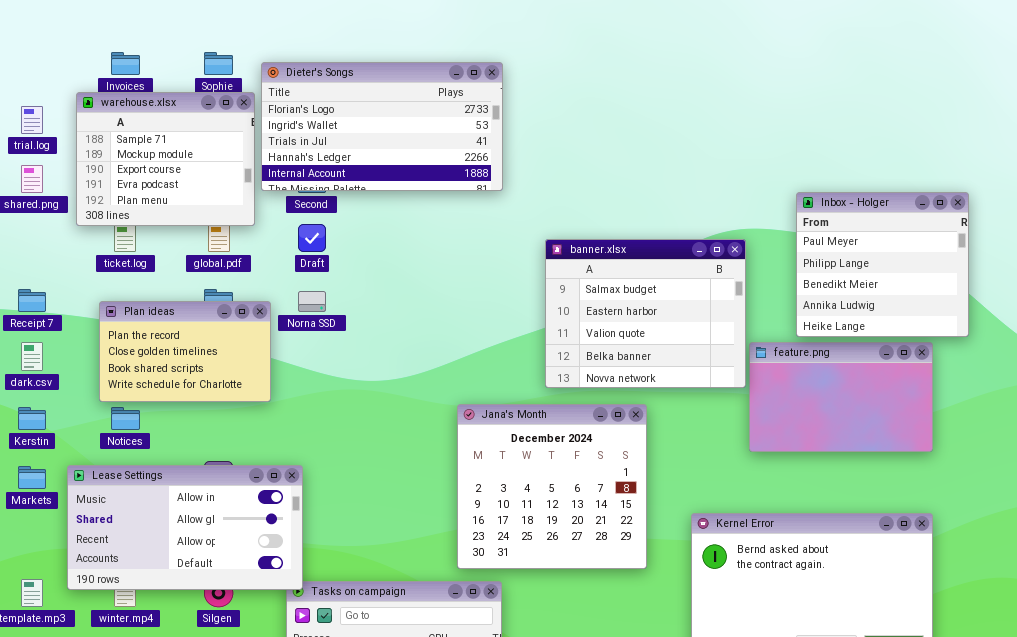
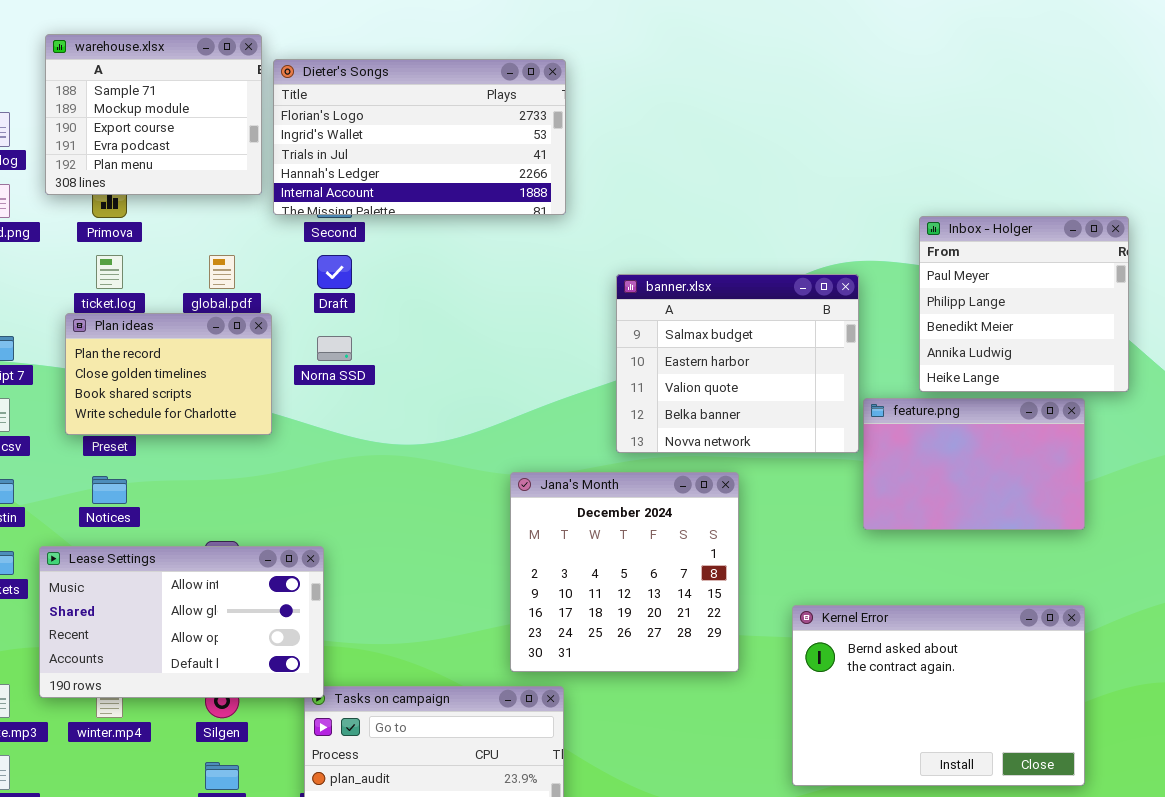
warehouse.xlsx: [76,92,255,226] -> [45,34,262,195], moved
Plan ideas: [99,301,271,402] -> [65,313,272,435], moved

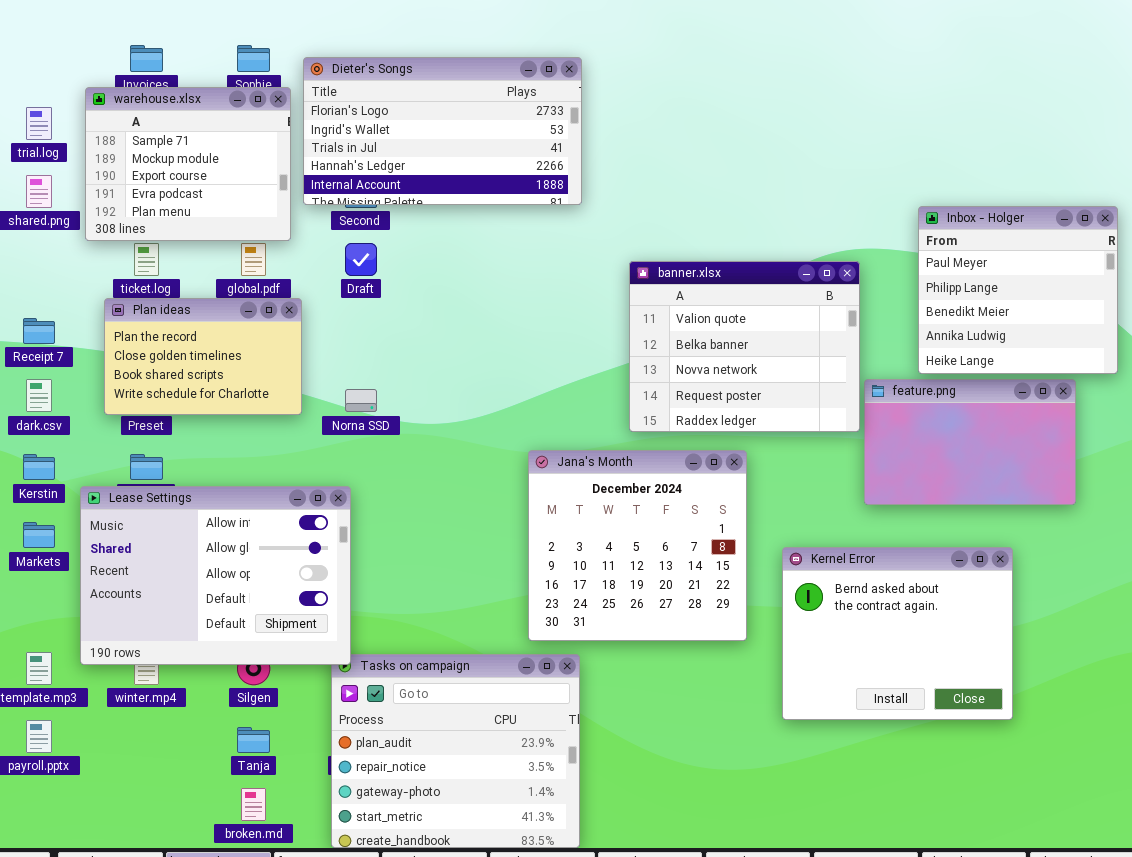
warehouse.xlsx: [45,34,262,195] -> [85,87,291,241], moved
banner.xlsx: [616,274,859,453] -> [629,261,860,432], scrolled down 2 rows
Norna SSD: [317,336,352,361] -> [345,389,377,412], moved
Lease Settings: [39,546,324,698] -> [80,486,351,665], resized
Kernel Error: [792,605,1085,786] -> [782,547,1013,720], moved, resized

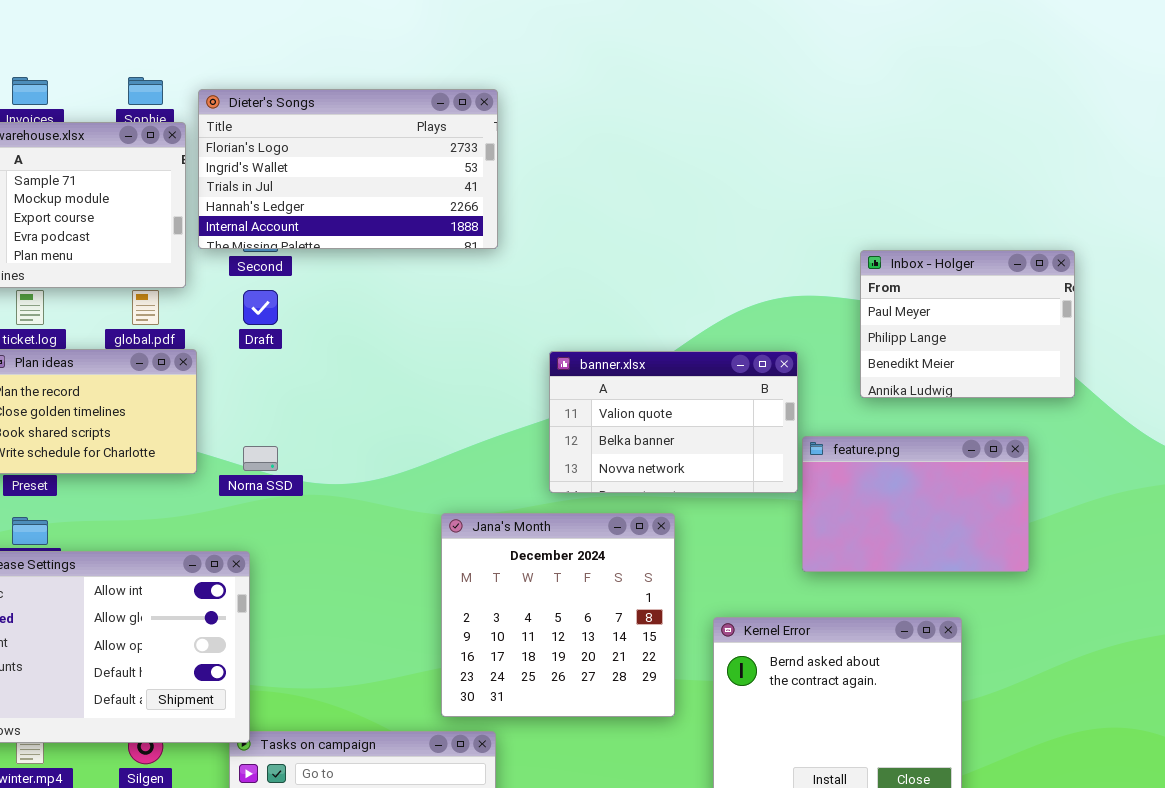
Inbox - Holger: [918,206,1118,374] -> [860,250,1075,398], resized
banner.xlsx: [629,261,860,432] -> [549,351,798,493], resized

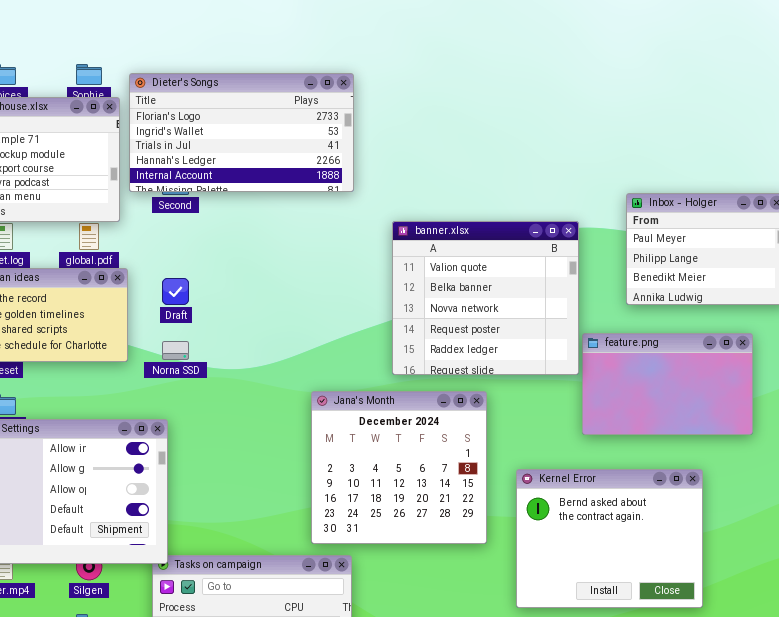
Draft: [243,290,278,325] -> [162,278,189,305], moved
banner.xlsx: [549,351,798,493] -> [392,221,579,375], resized

